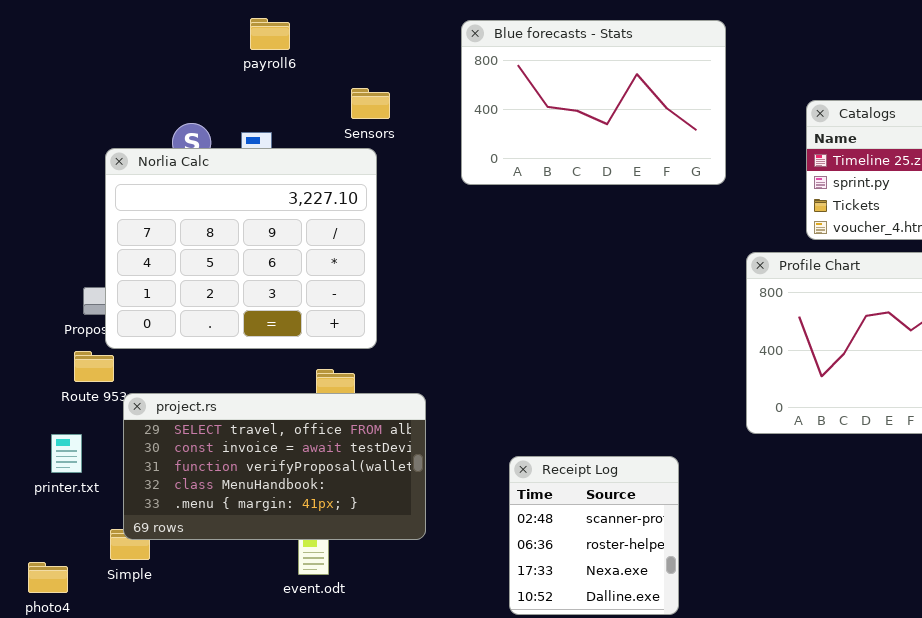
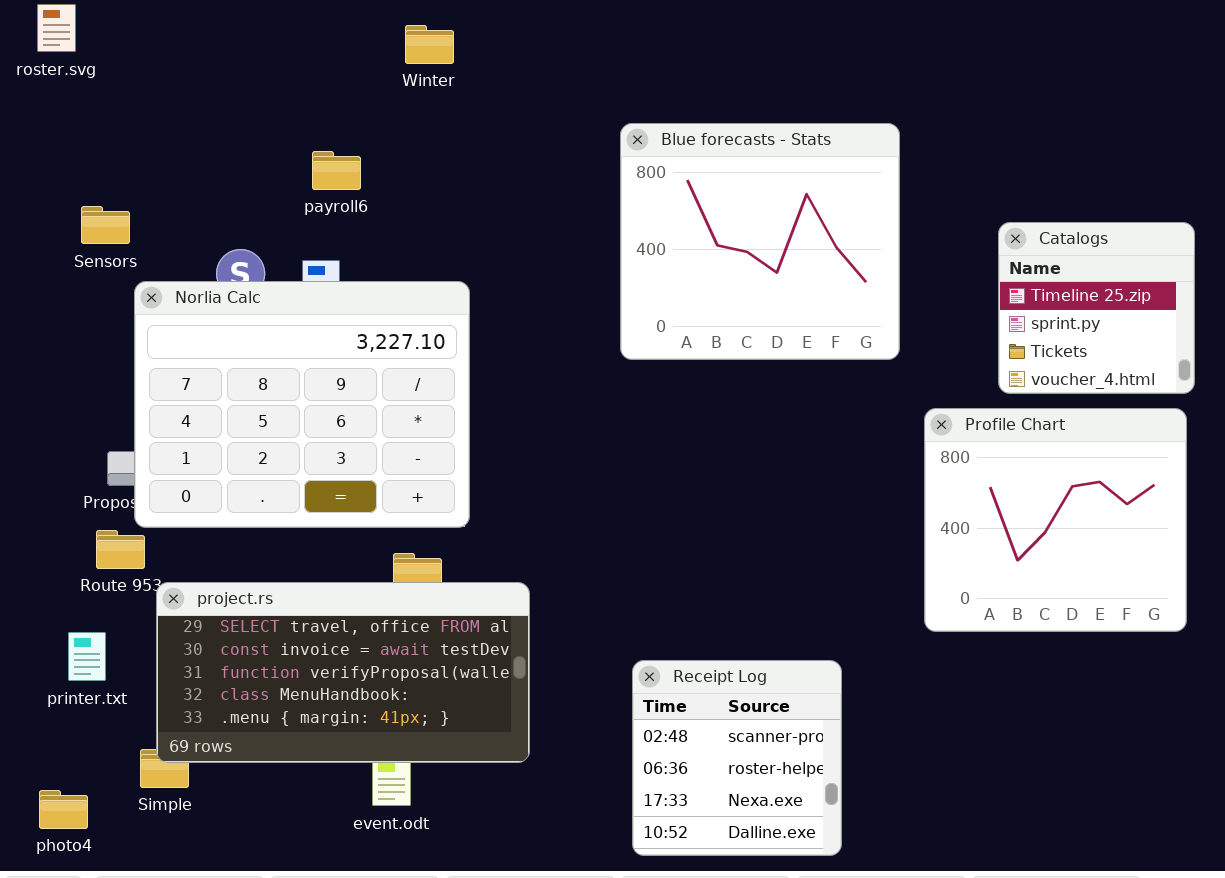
payroll6: [250,18,290,50] -> [312,151,361,190], moved
Blue forecasts - Stats: [461,20,726,185] -> [620,123,900,360], resized
Sensors: [351,88,390,119] -> [81,206,130,244], moved

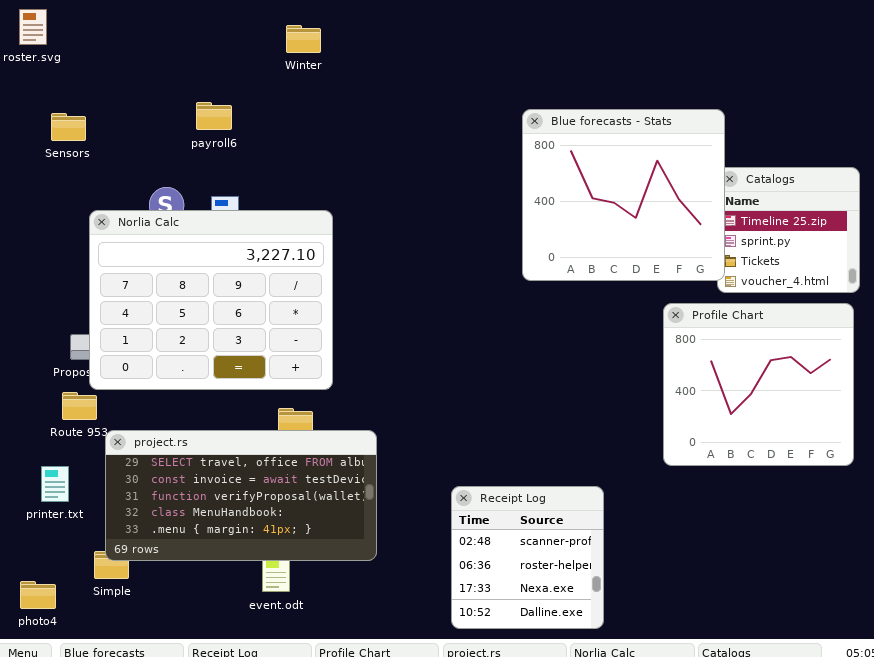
Blue forecasts - Stats: [620,123,900,360] -> [522,109,725,281], moved
payroll6: [312,151,361,190] -> [196,102,232,130], moved
Sensors: [81,206,130,244] -> [51,113,86,141], moved

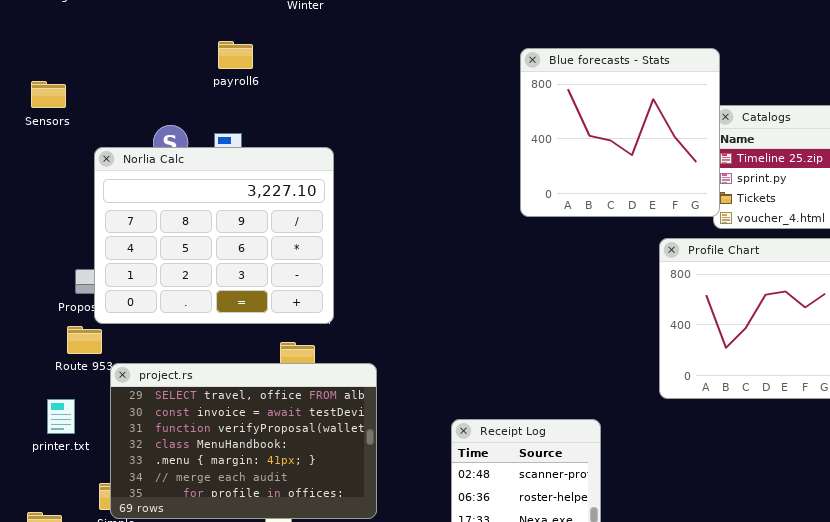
payroll6: [196,102,232,130] -> [218,41,253,69], moved
Sensors: [51,113,86,141] -> [31,81,66,108], moved
project.rs: [105,430,377,561] -> [110,363,377,519], resized

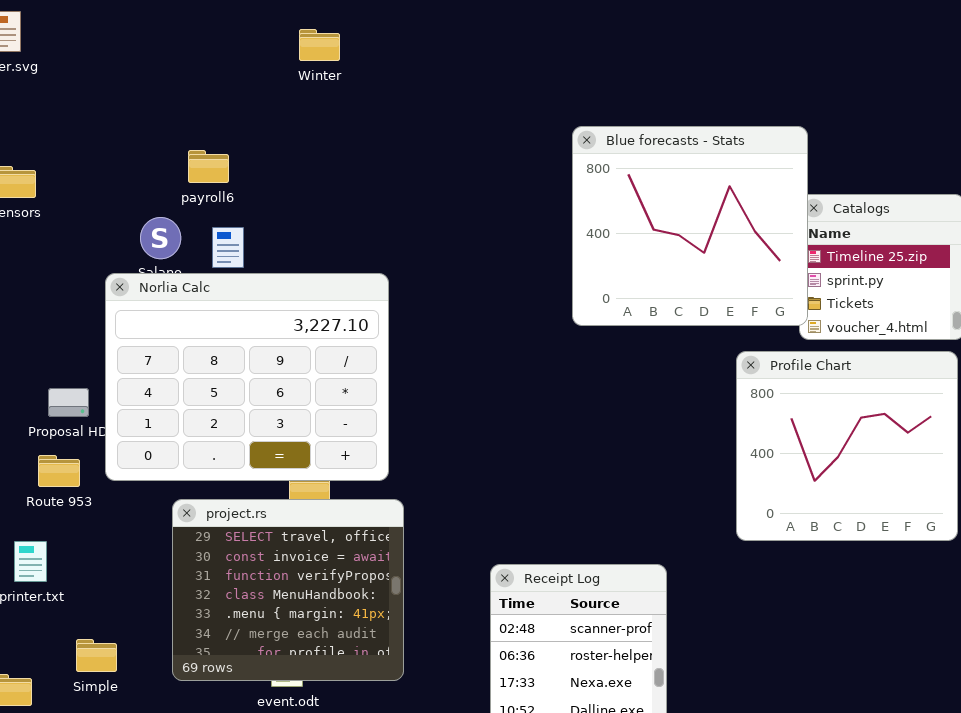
payroll6: [218,41,253,69] -> [188,150,229,183], moved
Norlia Calc: [94,147,334,324] -> [105,273,389,481], moved
project.rs: [110,363,377,519] -> [172,499,404,681], resized

